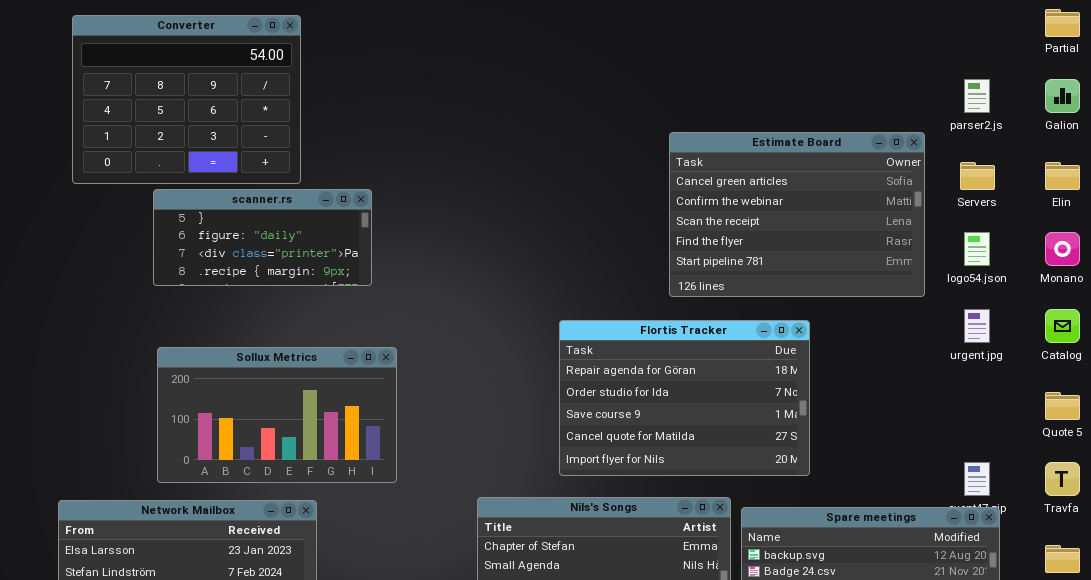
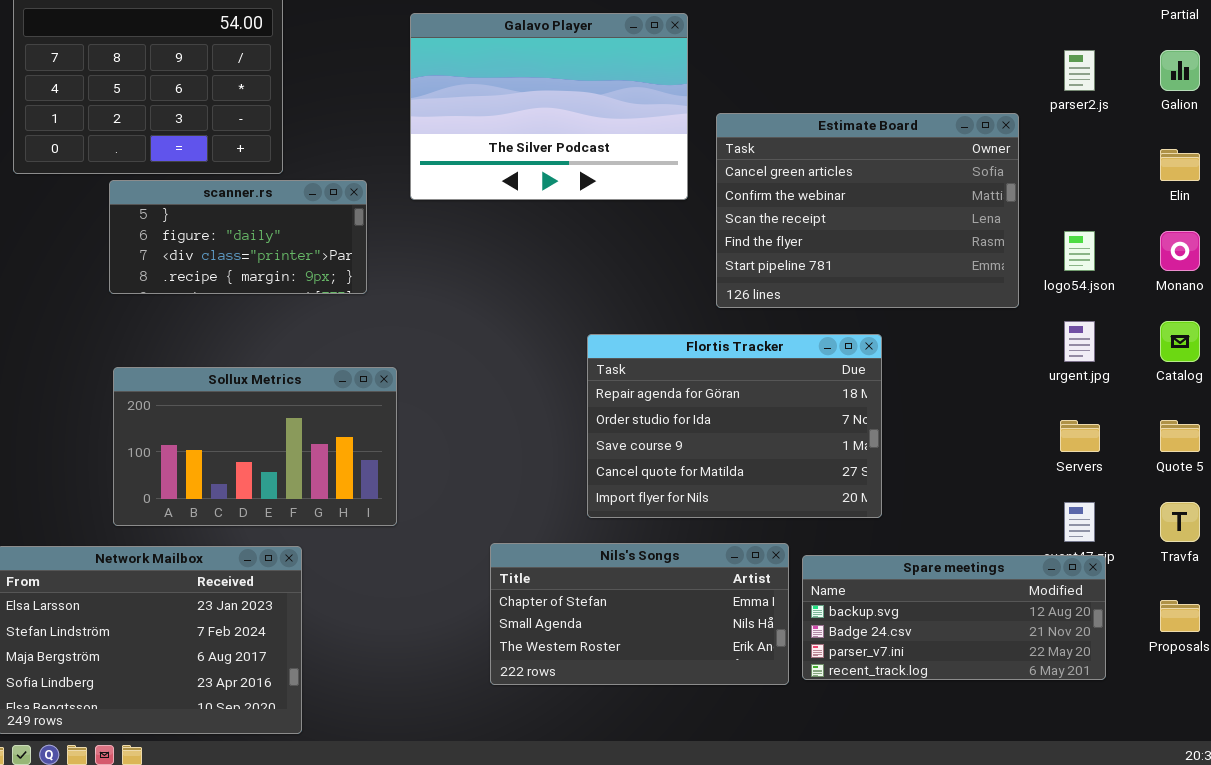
Galavo Player: none -> [410,13,688,200], opened
Servers: [960,162,995,190] -> [1060,420,1100,452], moved

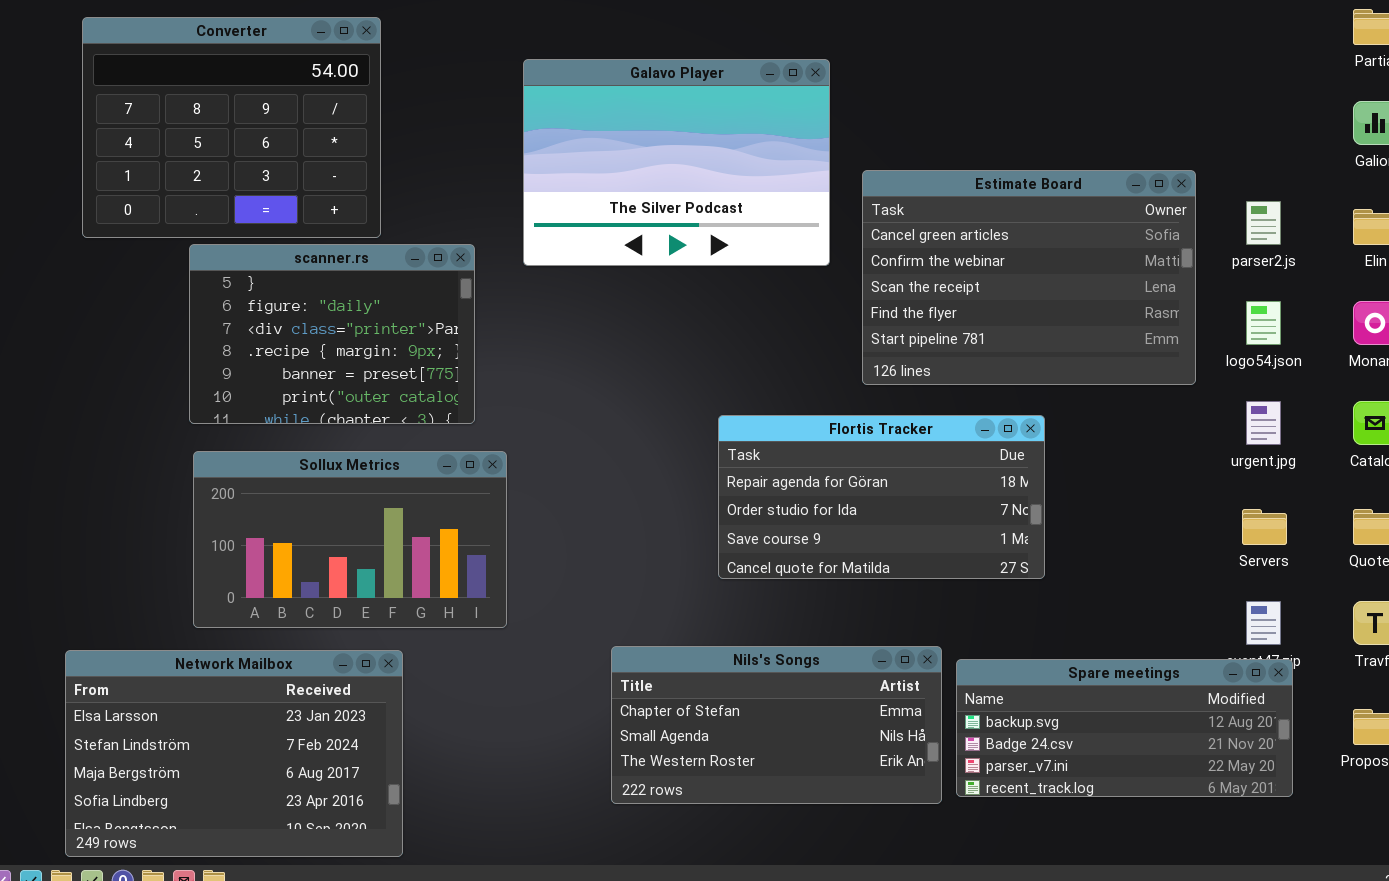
parser2.js: [1064,50,1095,91] -> [1246,201,1281,245], moved
scanner.rs: [109,180,367,294] -> [189,244,475,424], resized
Flortis Tracker: [587,334,882,518] -> [718,415,1045,579], resized

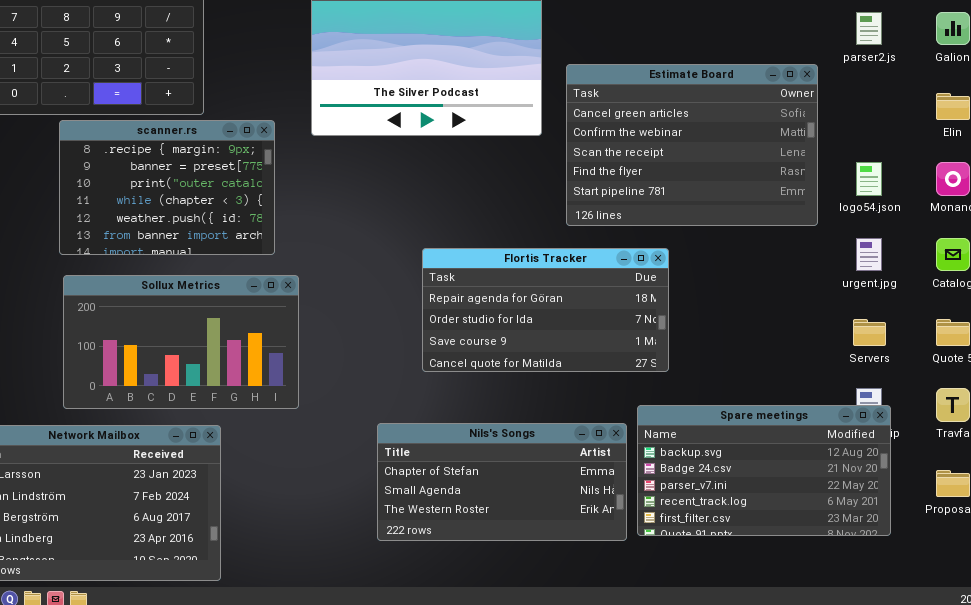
parser2.js: [1246,201,1281,245] -> [856,12,882,45], moved
scanner.rs: [189,244,475,424] -> [59,120,275,255], scrolled down 3 rows
Flortis Tracker: [718,415,1045,579] -> [422,248,669,372], moved
Spare meetings: [956,659,1293,797] -> [637,405,891,536], resized

